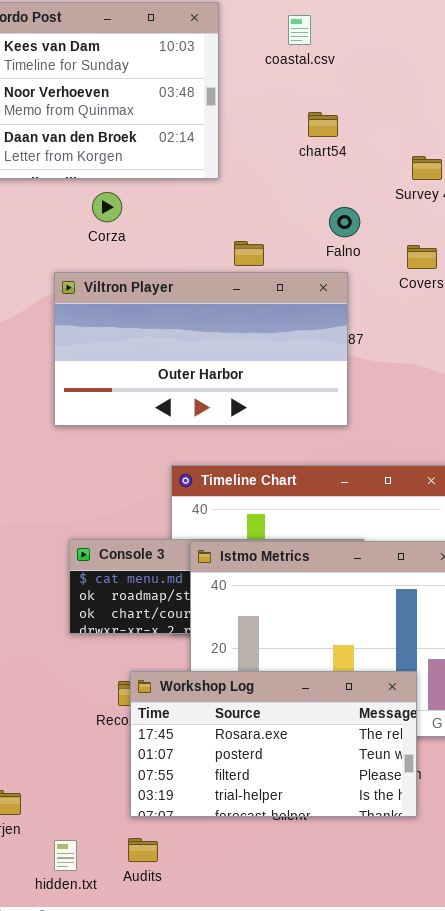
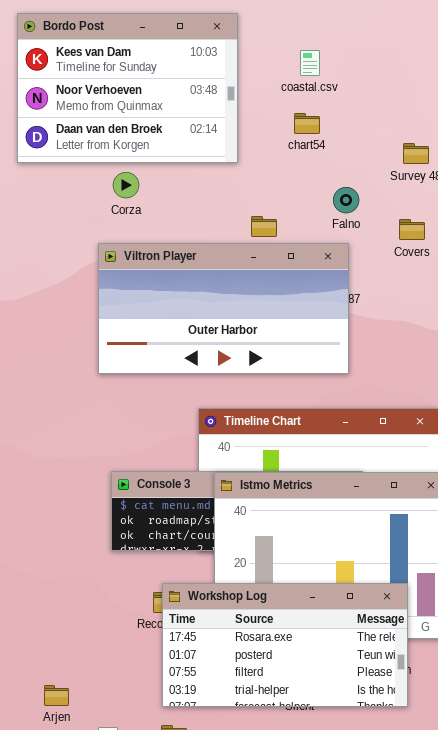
coastal.csv: [288,15,311,45] -> [300,50,320,76], moved
chart54: [308,112,338,137] -> [294,113,320,134], moved
Corza: [92,192,122,222] -> [113,172,139,198], moved

